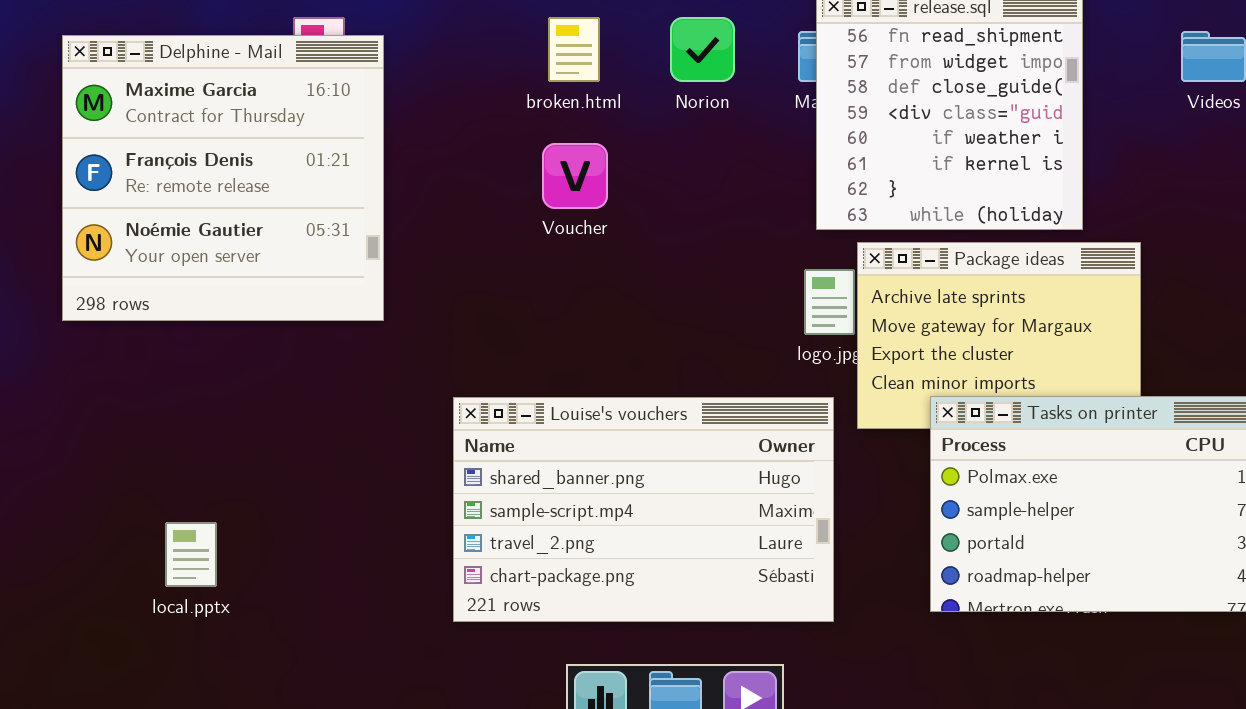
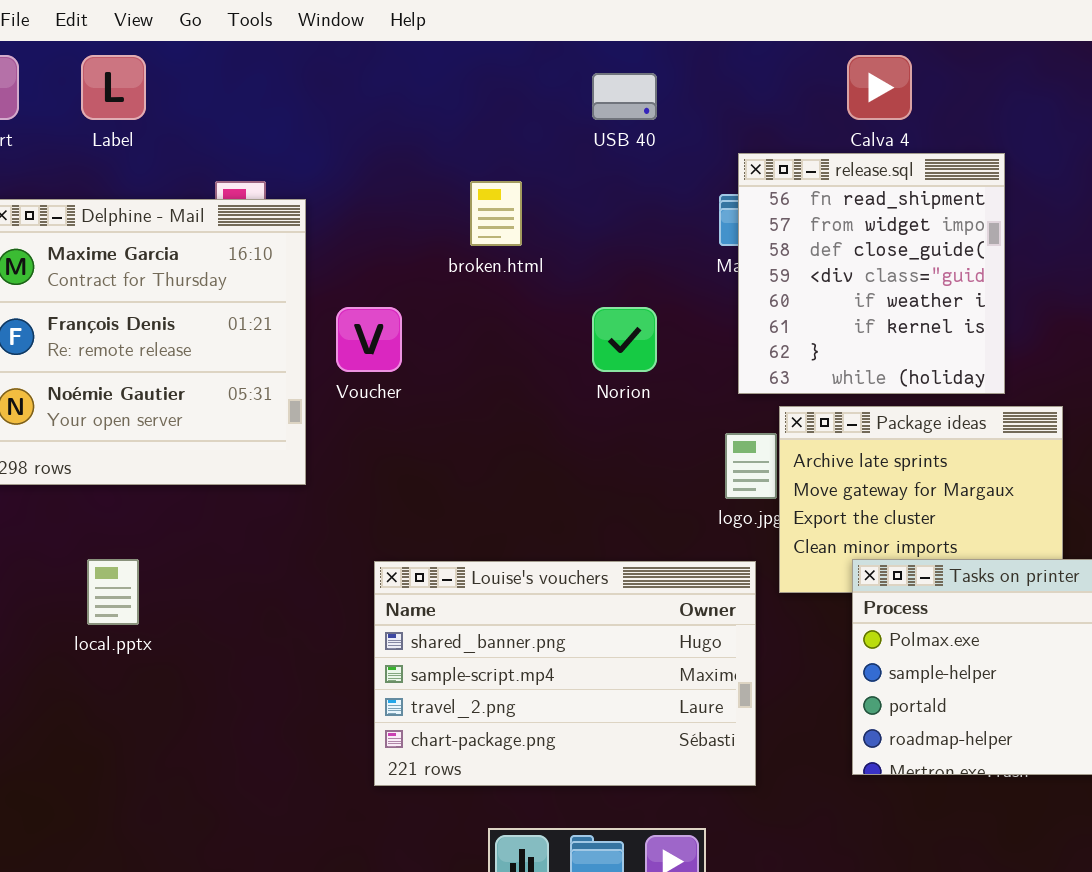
Norion: [670,17,735,82] -> [592,307,657,372], moved
Voucher: [542,143,608,209] -> [336,307,402,372], moved
local.pptx: [165,522,217,587] -> [87,559,139,625], moved

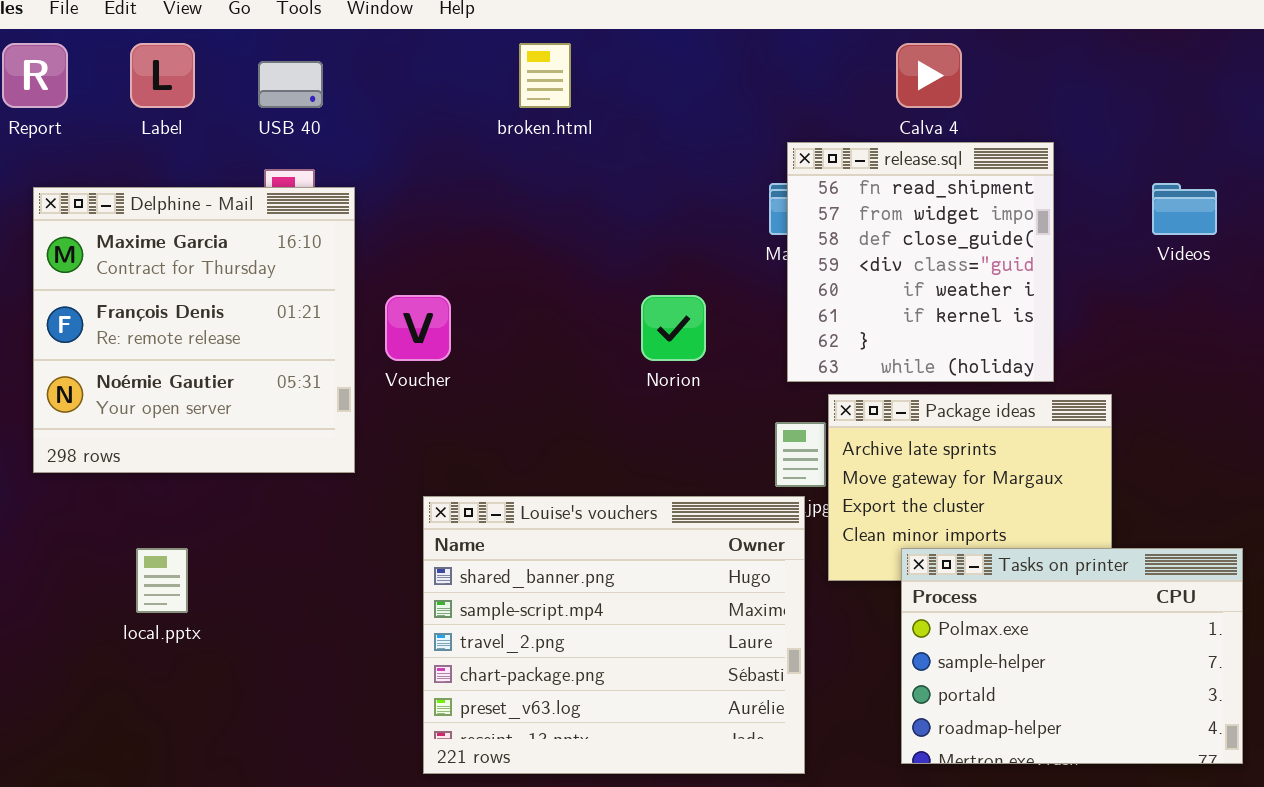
USB 40: [592,73,657,120] -> [258,61,323,108], moved
broken.html: [470,181,522,246] -> [519,43,571,108], moved
Louise's vouchers: [374,561,756,786] -> [423,496,805,774], resized

